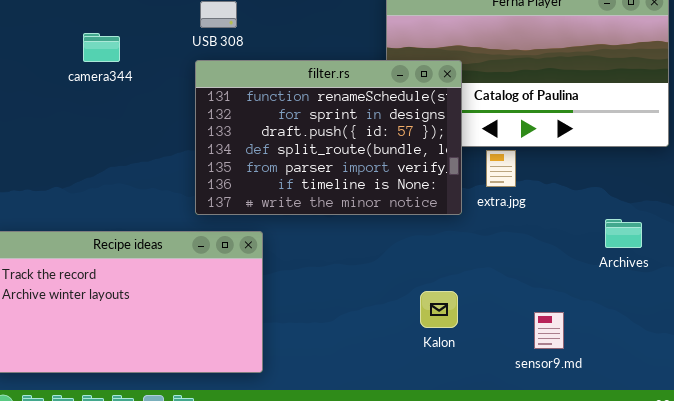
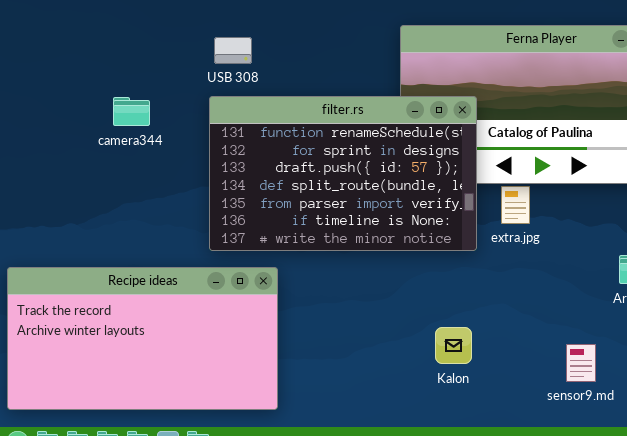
camera344: [83,33,120,62] -> [113,97,150,126], moved
sensor9.md: [534,312,564,349] -> [566,344,596,382], moved

